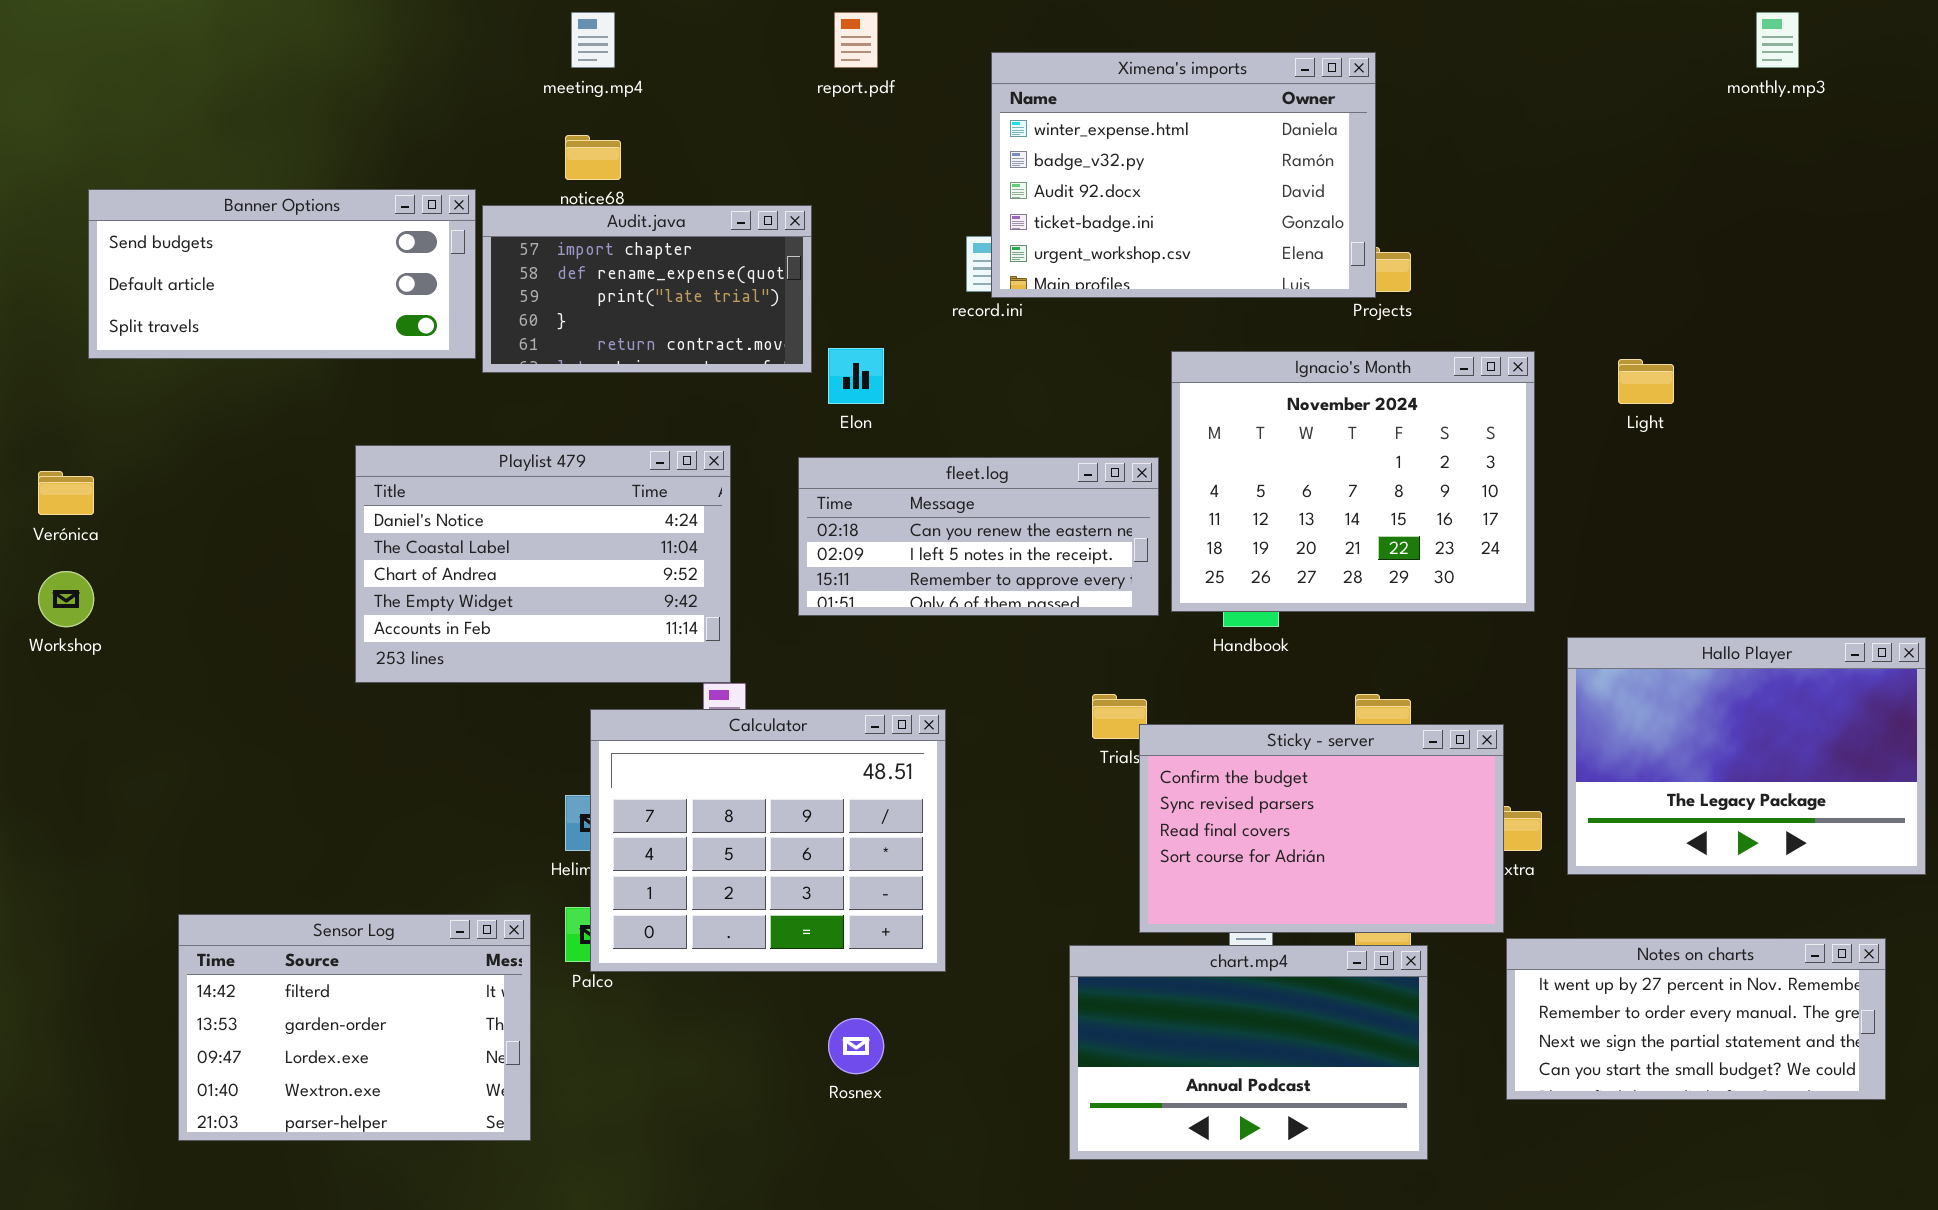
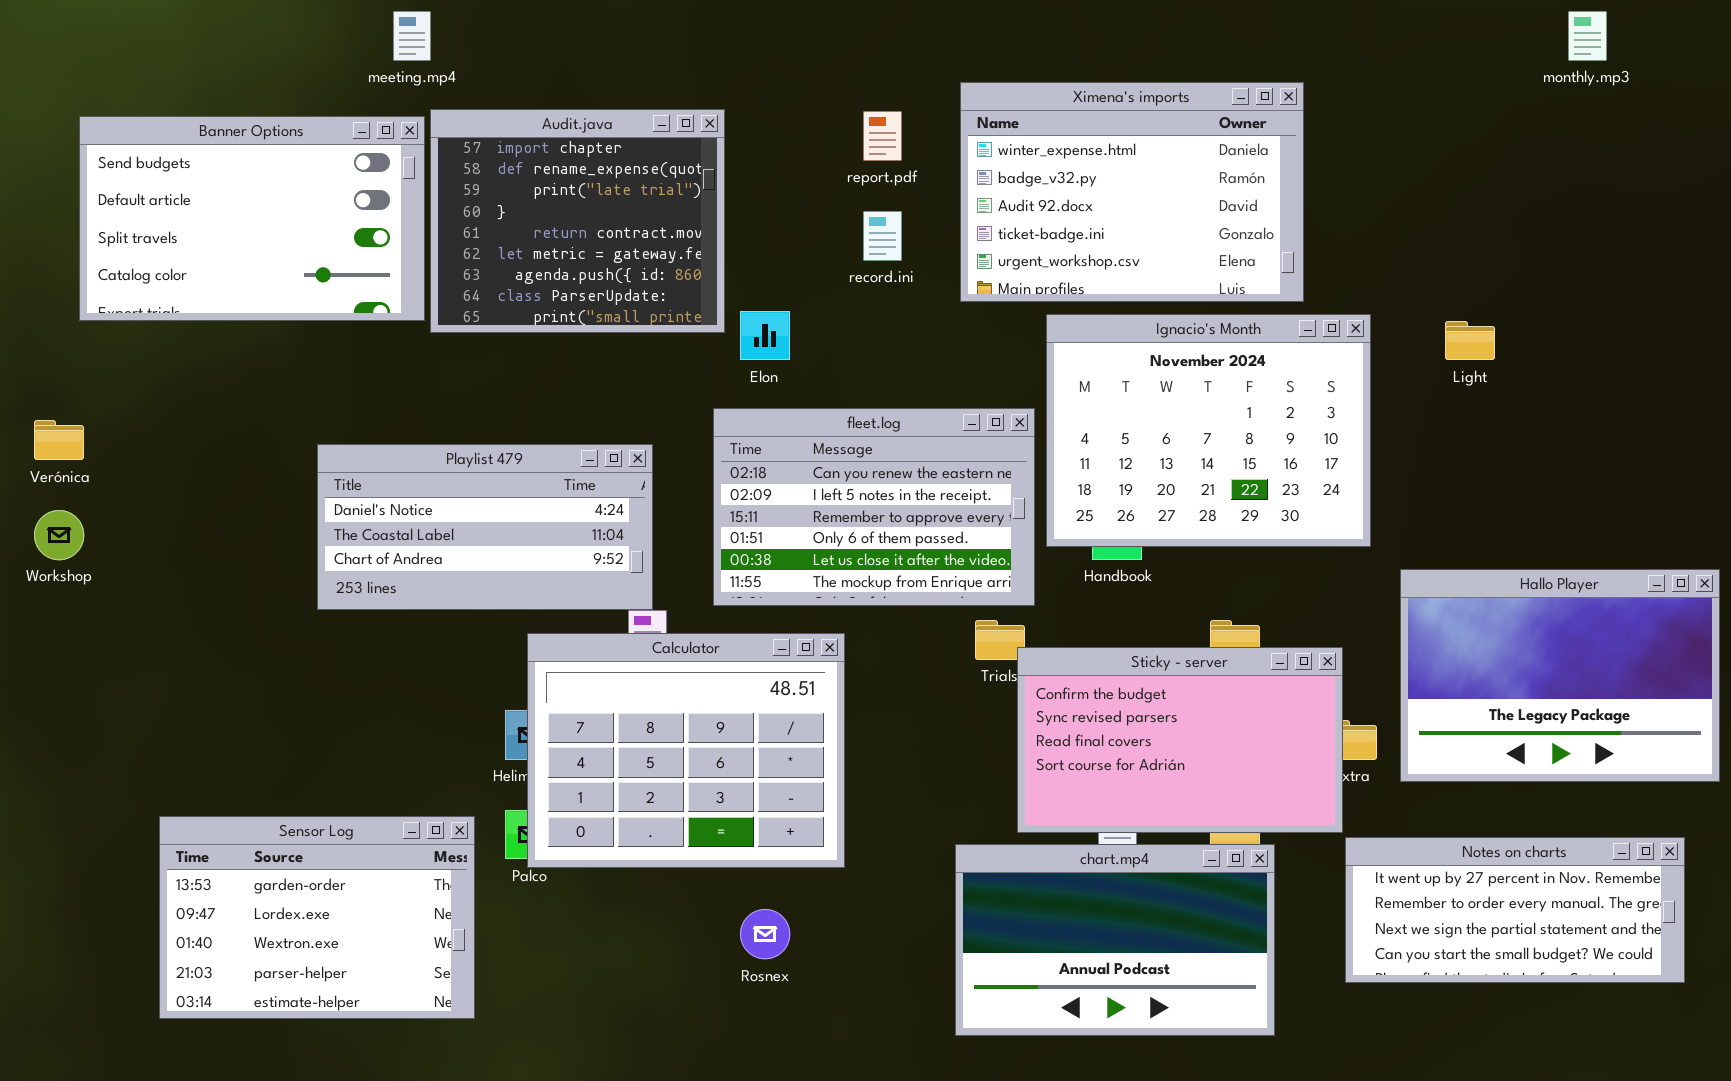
meeting.mp4: [571,12,615,68] -> [393,11,431,61], moved
report.pdf: [834,12,878,68] -> [863,111,902,161], moved
Ximena's imports: [991,52,1376,298] -> [960,82,1304,302], moved
Banner Options: [88,189,476,359] -> [79,116,425,321], resized
Audit.java: [482,205,812,373] -> [430,109,725,333], resized
Playlist 479: [355,445,731,683] -> [317,444,653,610], resized
fleet.log: [798,457,1159,616] -> [713,408,1035,606], resized
Sensor Log: [178,914,531,1141] -> [159,816,475,1019], scrolled down 1 row

